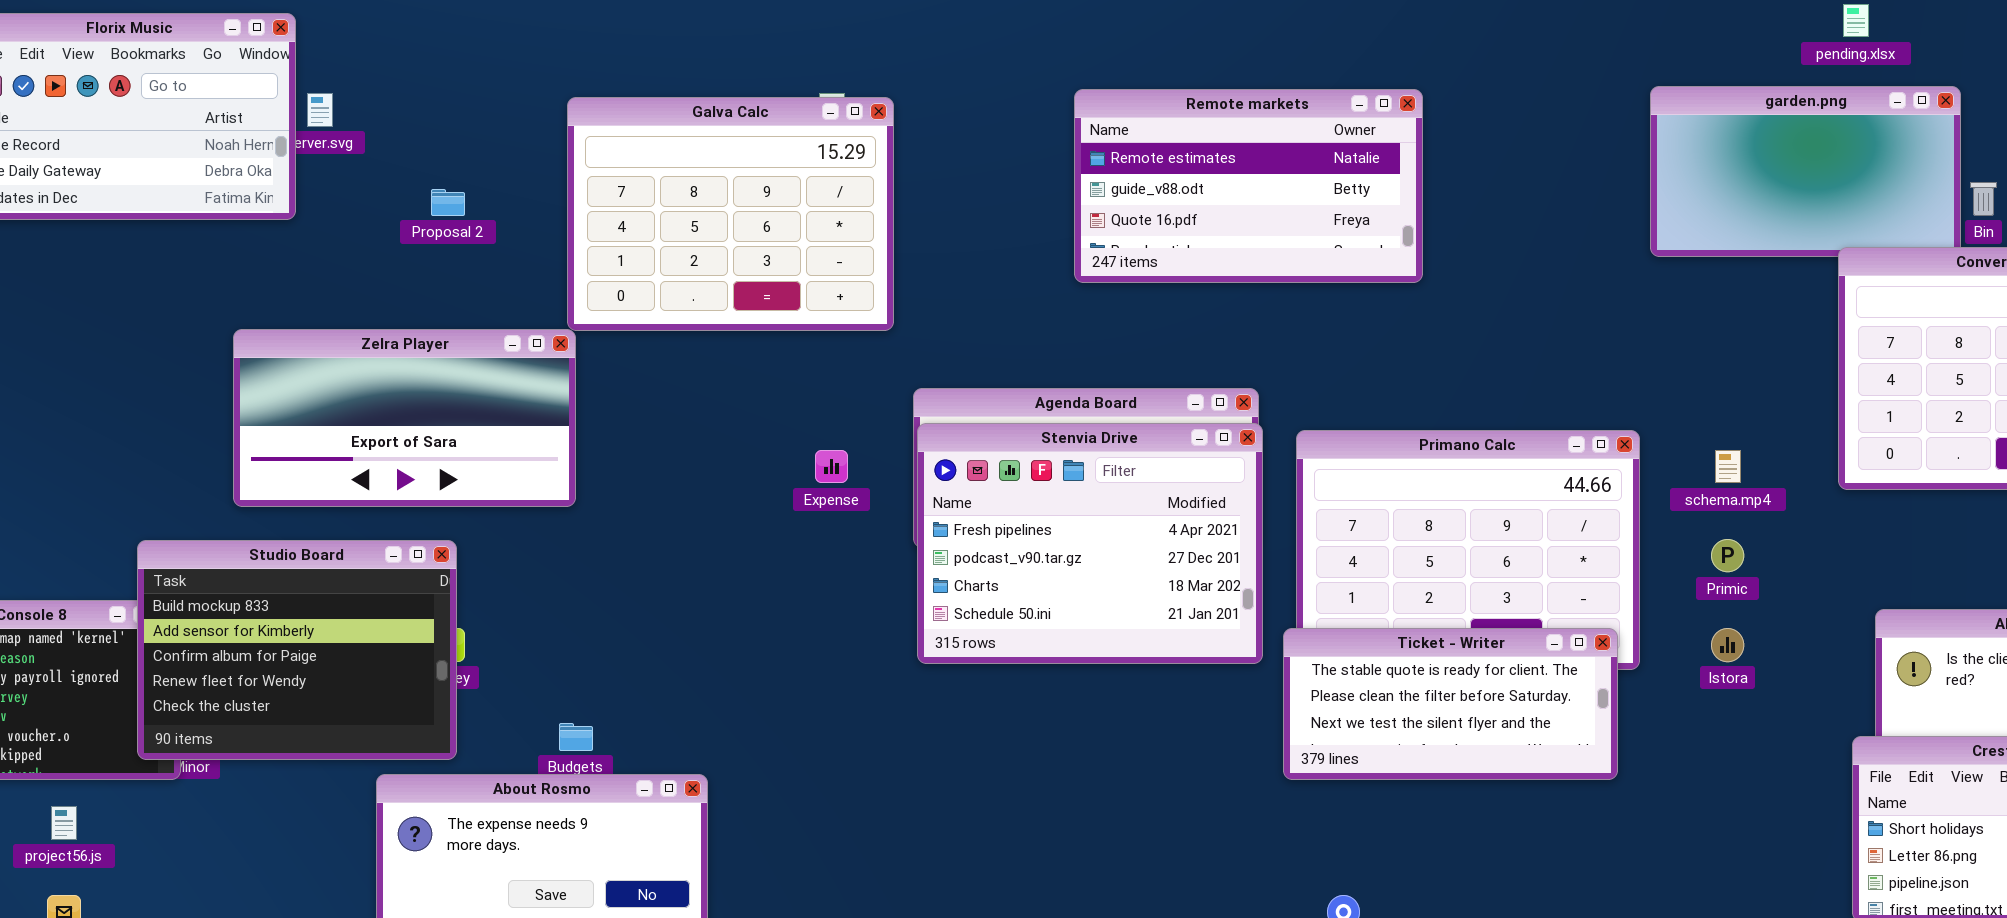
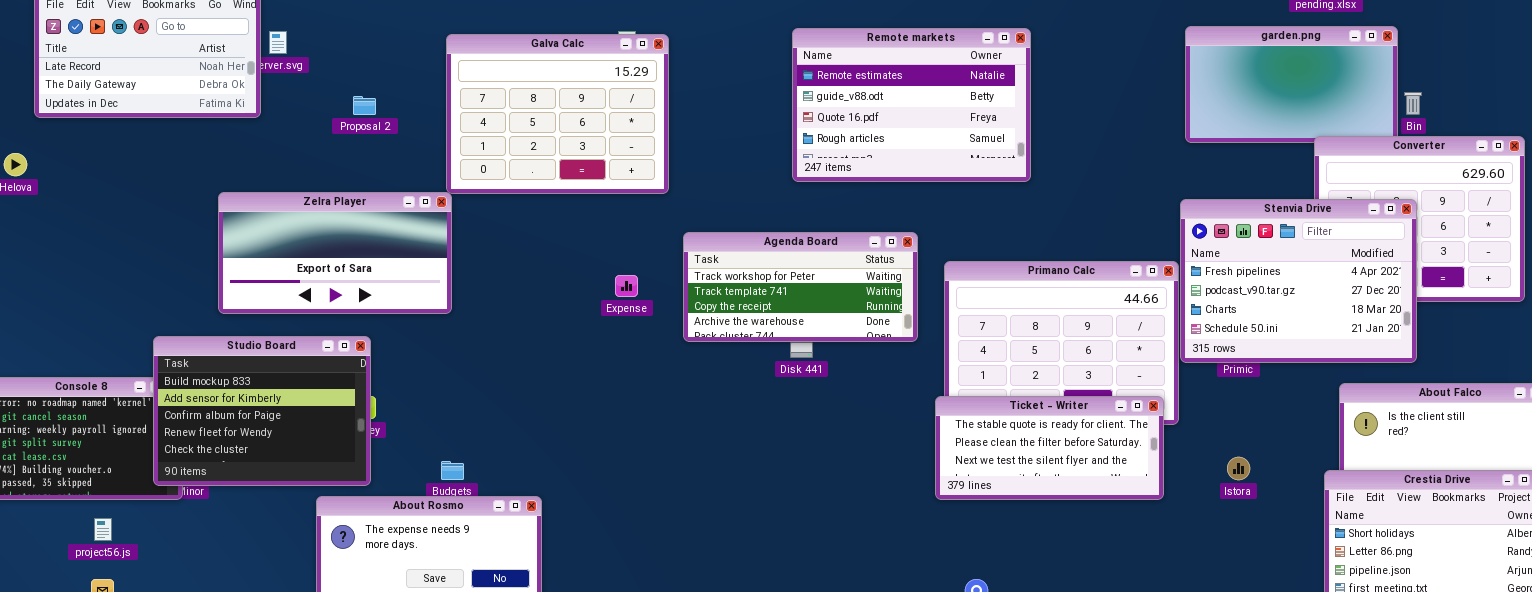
Remote markets: [1074,89,1423,283] -> [792,28,1031,182], resized
Stenvia Drive: [917,423,1263,664] -> [1180,199,1417,363], moved
Istora: [1711,628,1744,662] -> [1227,457,1250,480], moved

